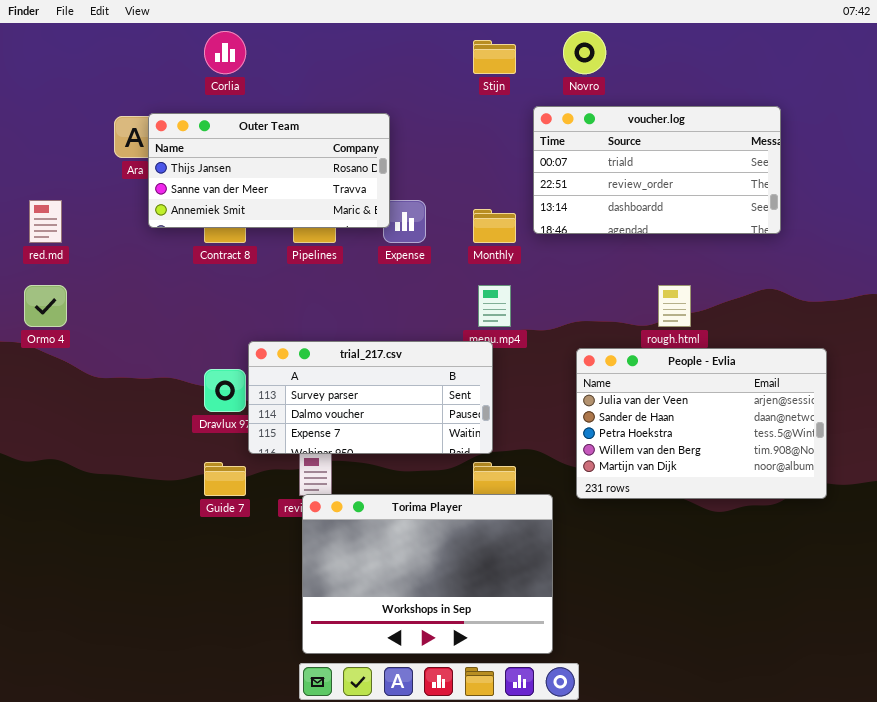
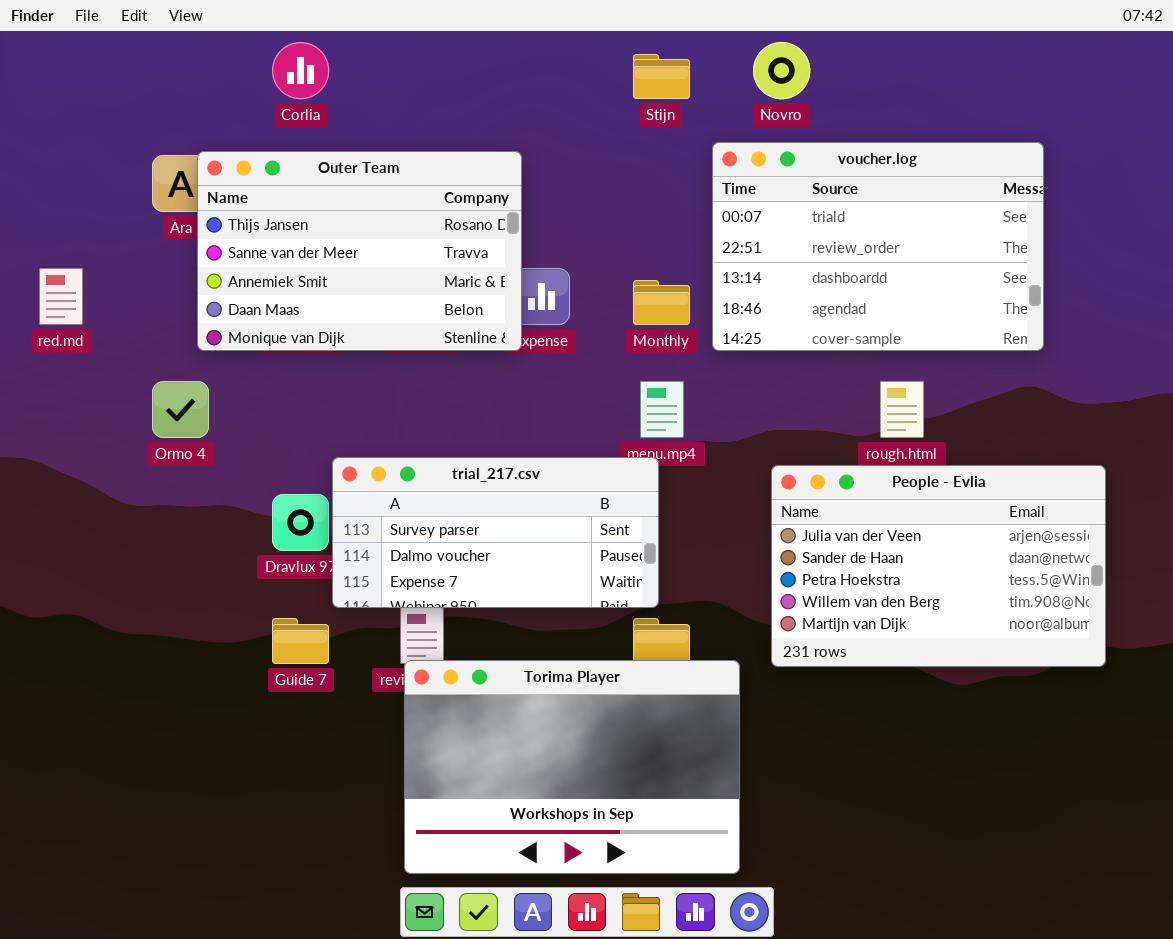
voucher.log: [533,106,781,234] -> [712,142,1044,351], resized
Outer Team: [148,113,390,228] -> [197,151,522,351], resized
Ormo 4: [24,285,67,327] -> [152,381,209,438], moved

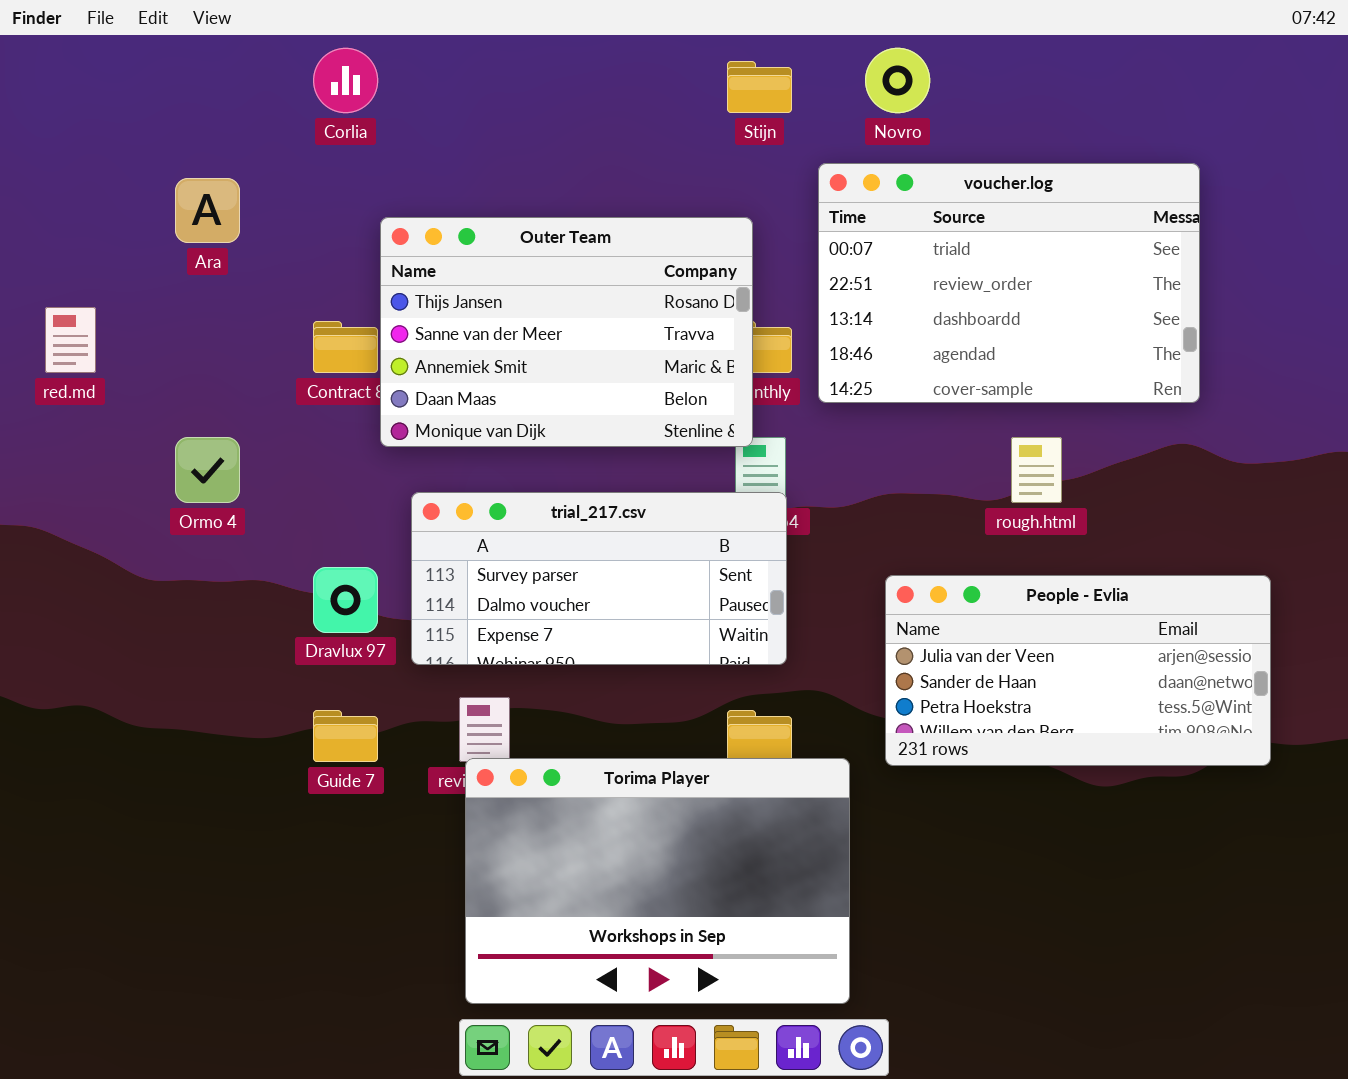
Outer Team: [197,151,522,351] -> [380,217,753,447], moved
trial_217.csv: [332,457,659,608] -> [411,492,787,665], moved
People - Evlia: [771,465,1106,667] -> [885,575,1271,766], resized

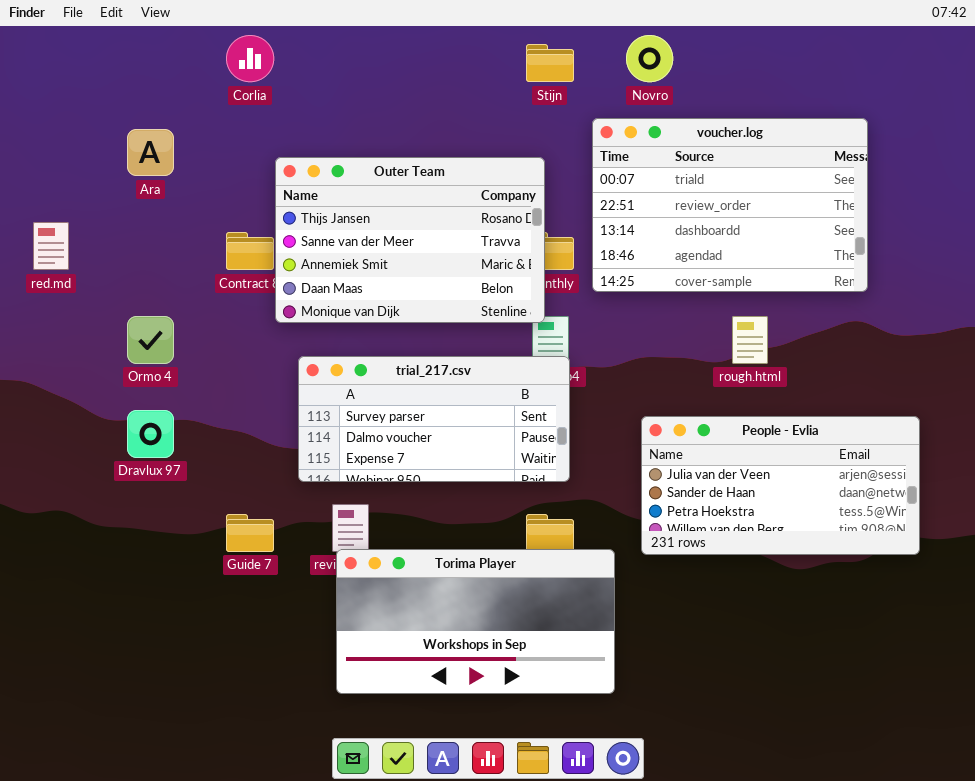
Dravlux 97: [313,567,378,633] -> [127,410,174,458], moved
Torima Player: [465,758,850,1004] -> [336,549,615,694], resized

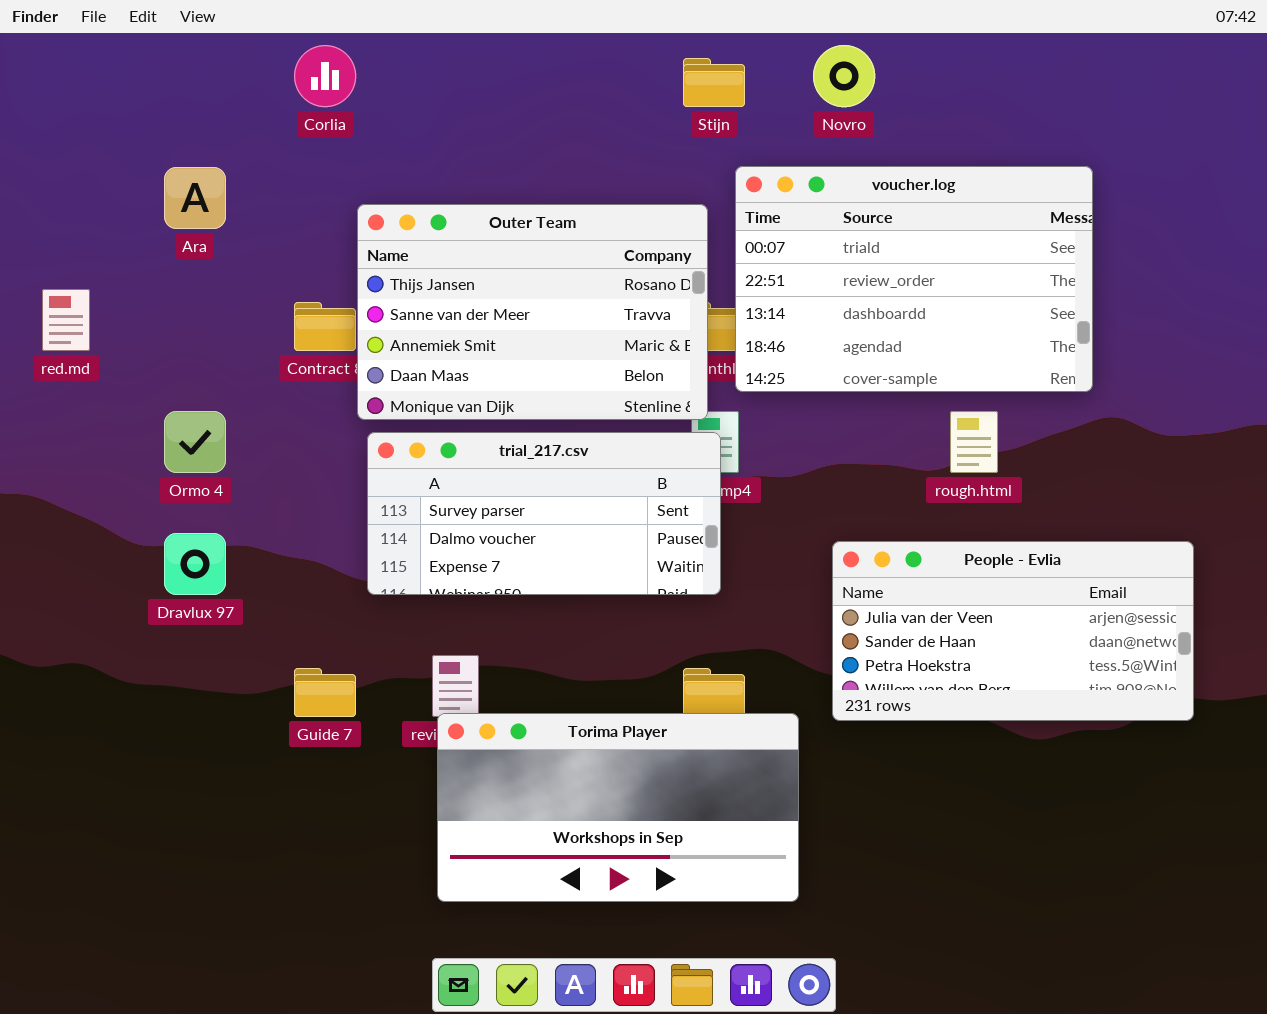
voucher.log: [592,118,868,292] -> [735,166,1093,392], moved
trial_217.csv: [298,356,570,482] -> [367,432,721,595], moved

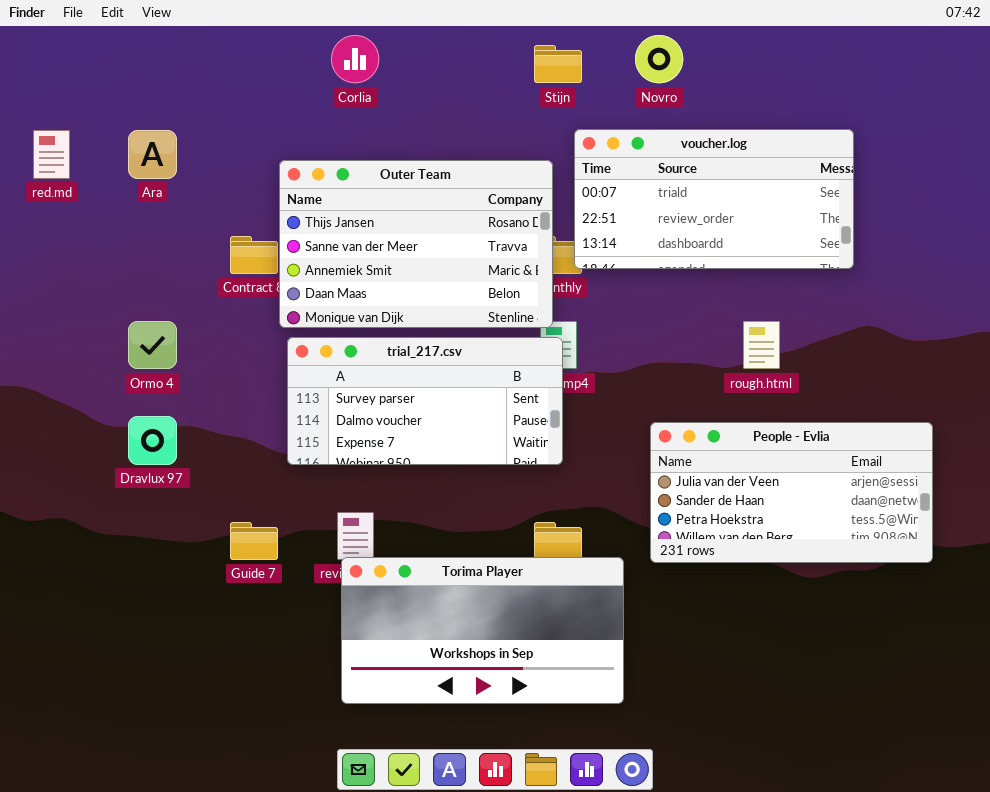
Corlia: [294,45,356,107] -> [331,35,379,83], moved
voucher.log: [735,166,1093,392] -> [574,129,854,269], resized
red.md: [42,289,90,351] -> [33,130,70,179], moved

